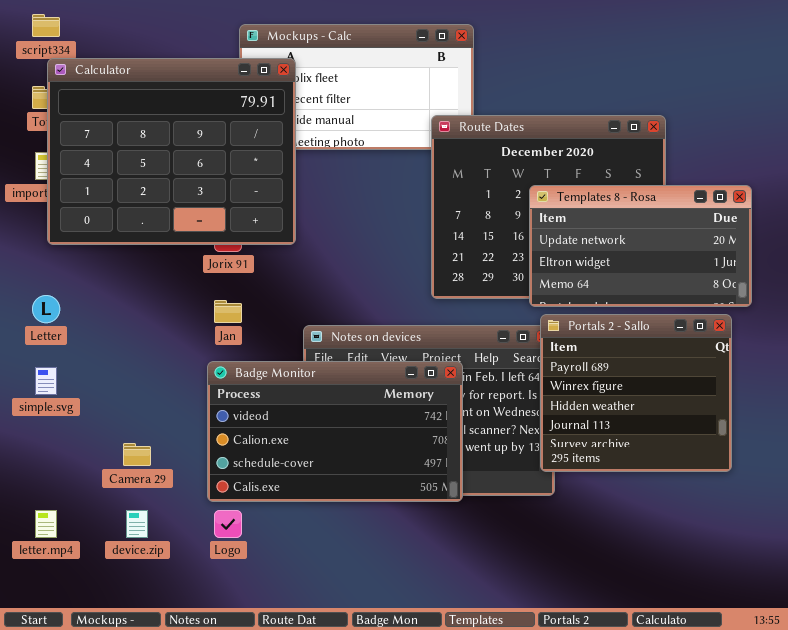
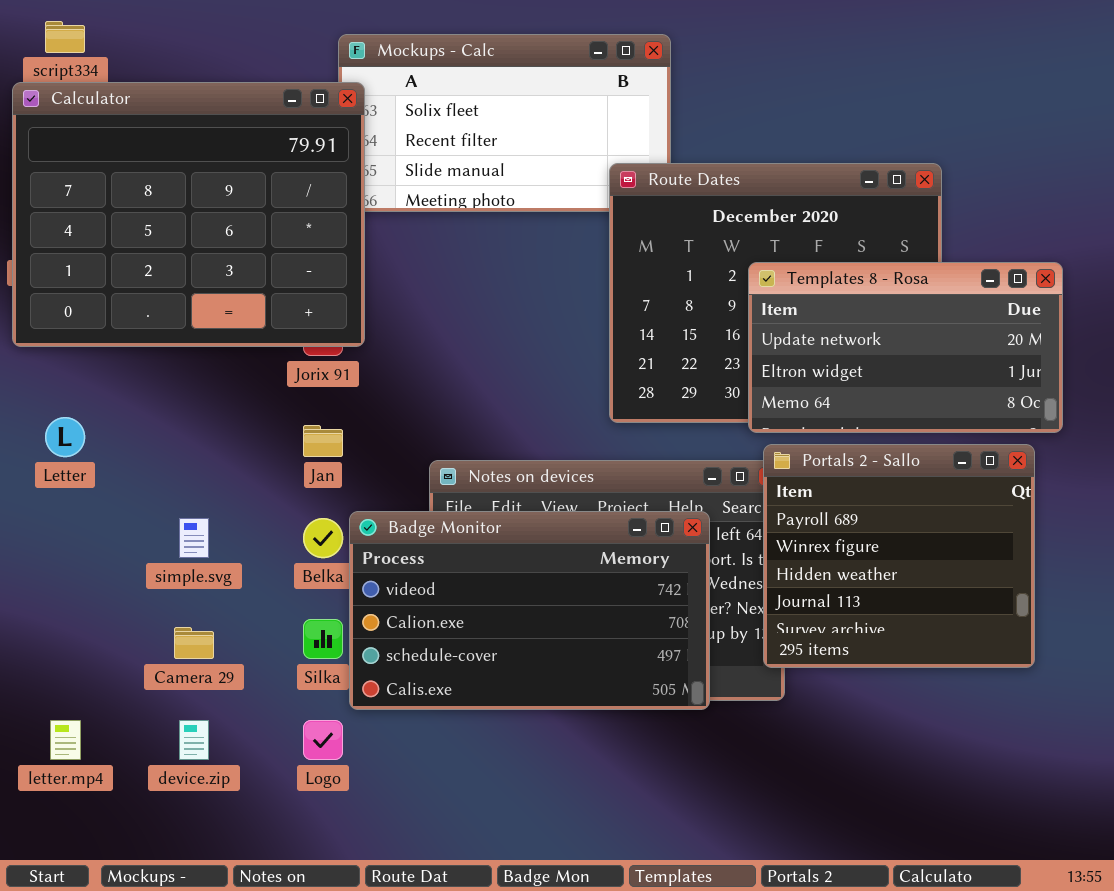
Calculator: [47,58,296,245] -> [12,82,365,347], moved
Badge Monitor: [207,361,463,502] -> [349,511,710,710], moved
simple.svg: [35,367,57,395] -> [179,518,209,558], moved

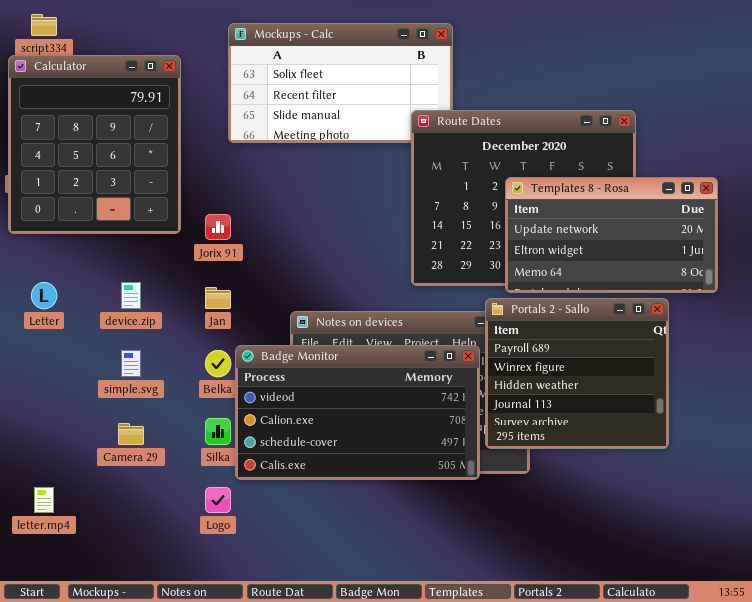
Calculator: [12,82,365,347] -> [8,55,181,234], resized
Portals 2 - Sallo: [763,444,1035,668] -> [485,298,669,449], moved
device.zip: [179,720,209,760] -> [121,282,141,309], moved

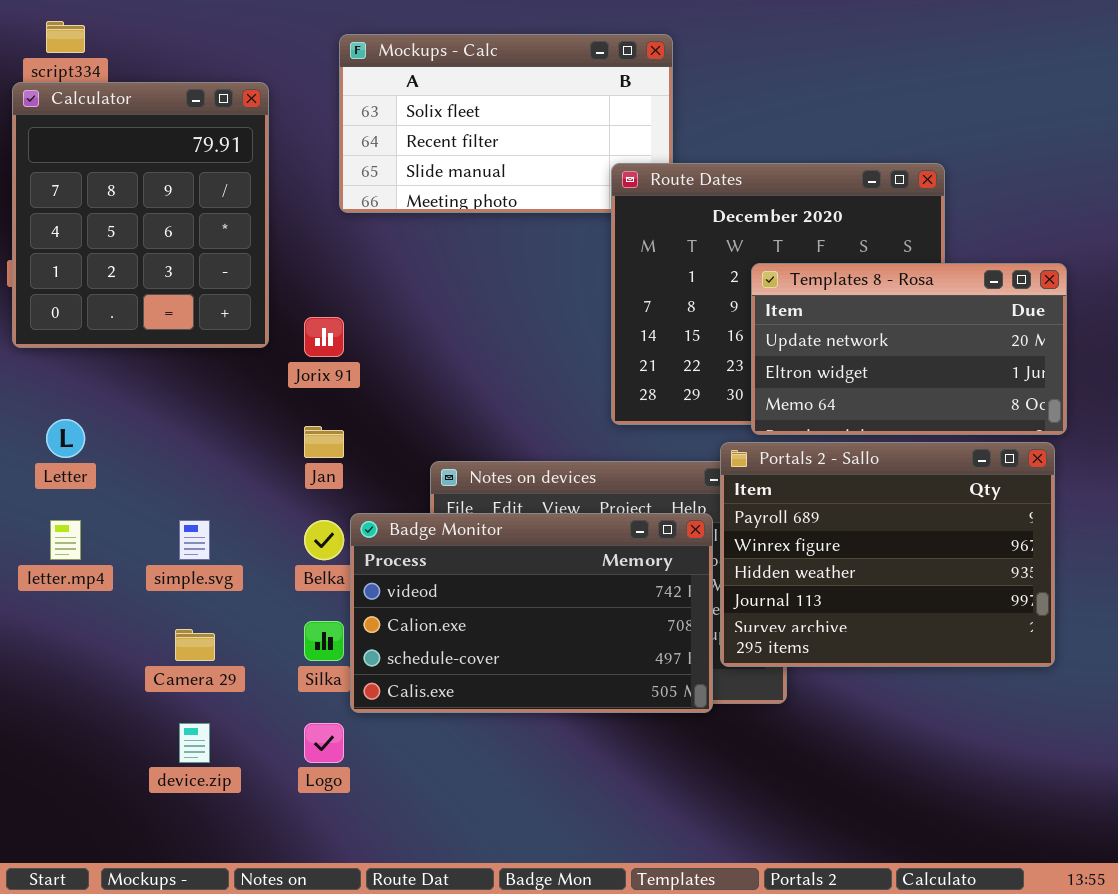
device.zip: [121,282,141,309] -> [179,723,210,763], moved
Portals 2 - Sallo: [485,298,669,449] -> [720,442,1055,667], resized
letter.mp4: [34,487,54,513] -> [50,520,81,560], moved

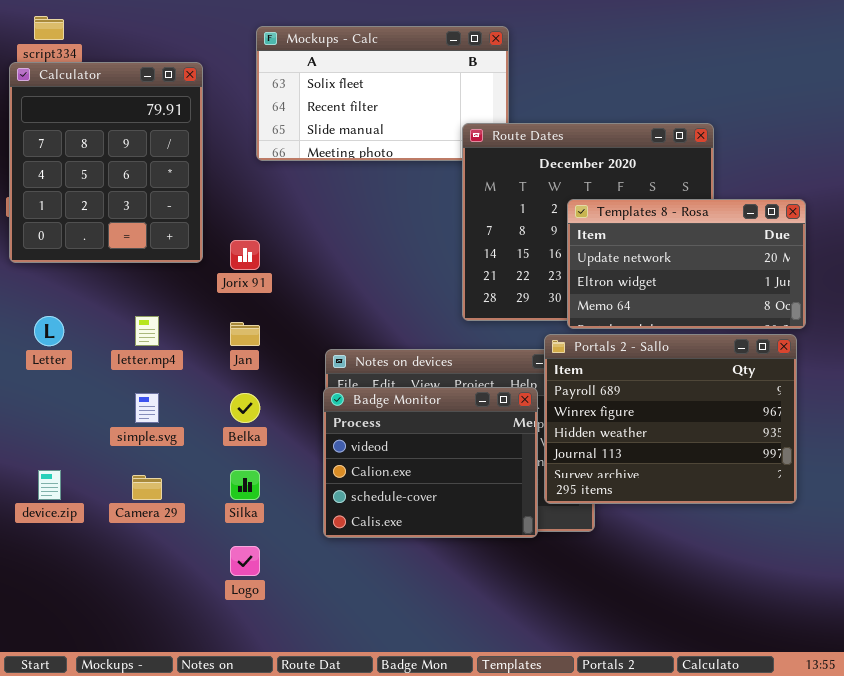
Badge Monitor: [350,513,713,713] -> [323,387,538,538], resized
letter.mp4: [50,520,81,560] -> [135,316,159,346], moved
device.zip: [179,723,210,763] -> [38,470,61,500], moved

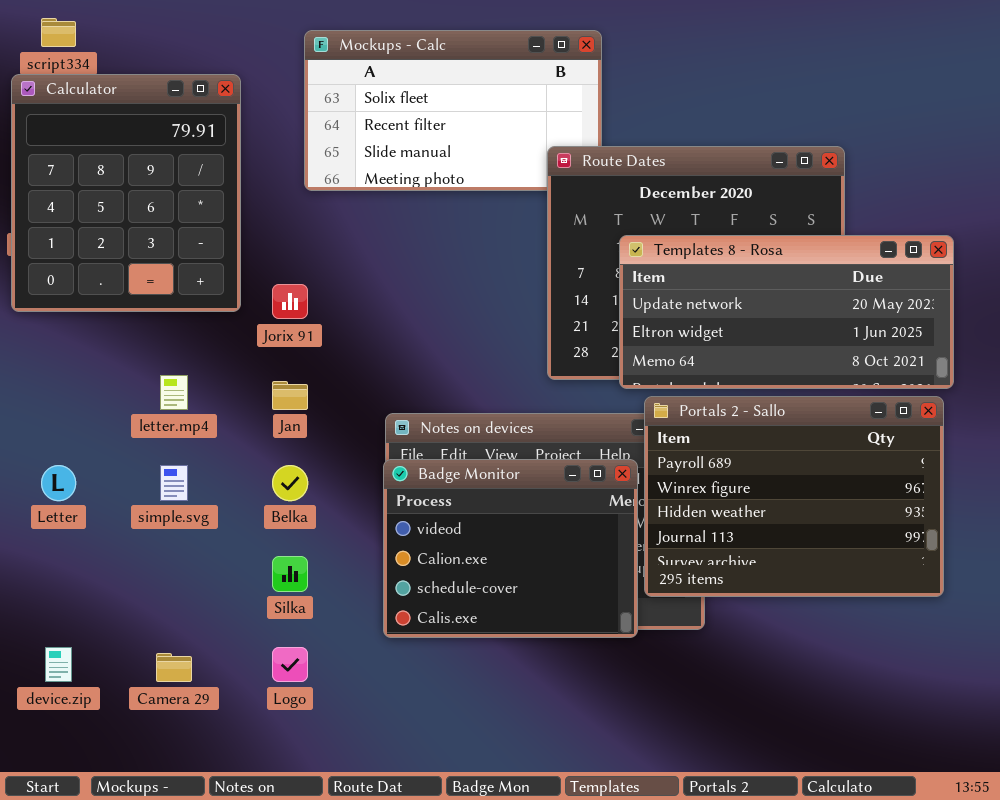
Templates 8 - Rosa: [567,199,806,329] -> [619,235,954,389], resized
Letter: [34,316,64,346] -> [41,465,76,501], moved
device.zip: [38,470,61,500] -> [45,647,72,682], moved
Camera 29: [132,475,162,500] -> [156,653,192,682], moved

